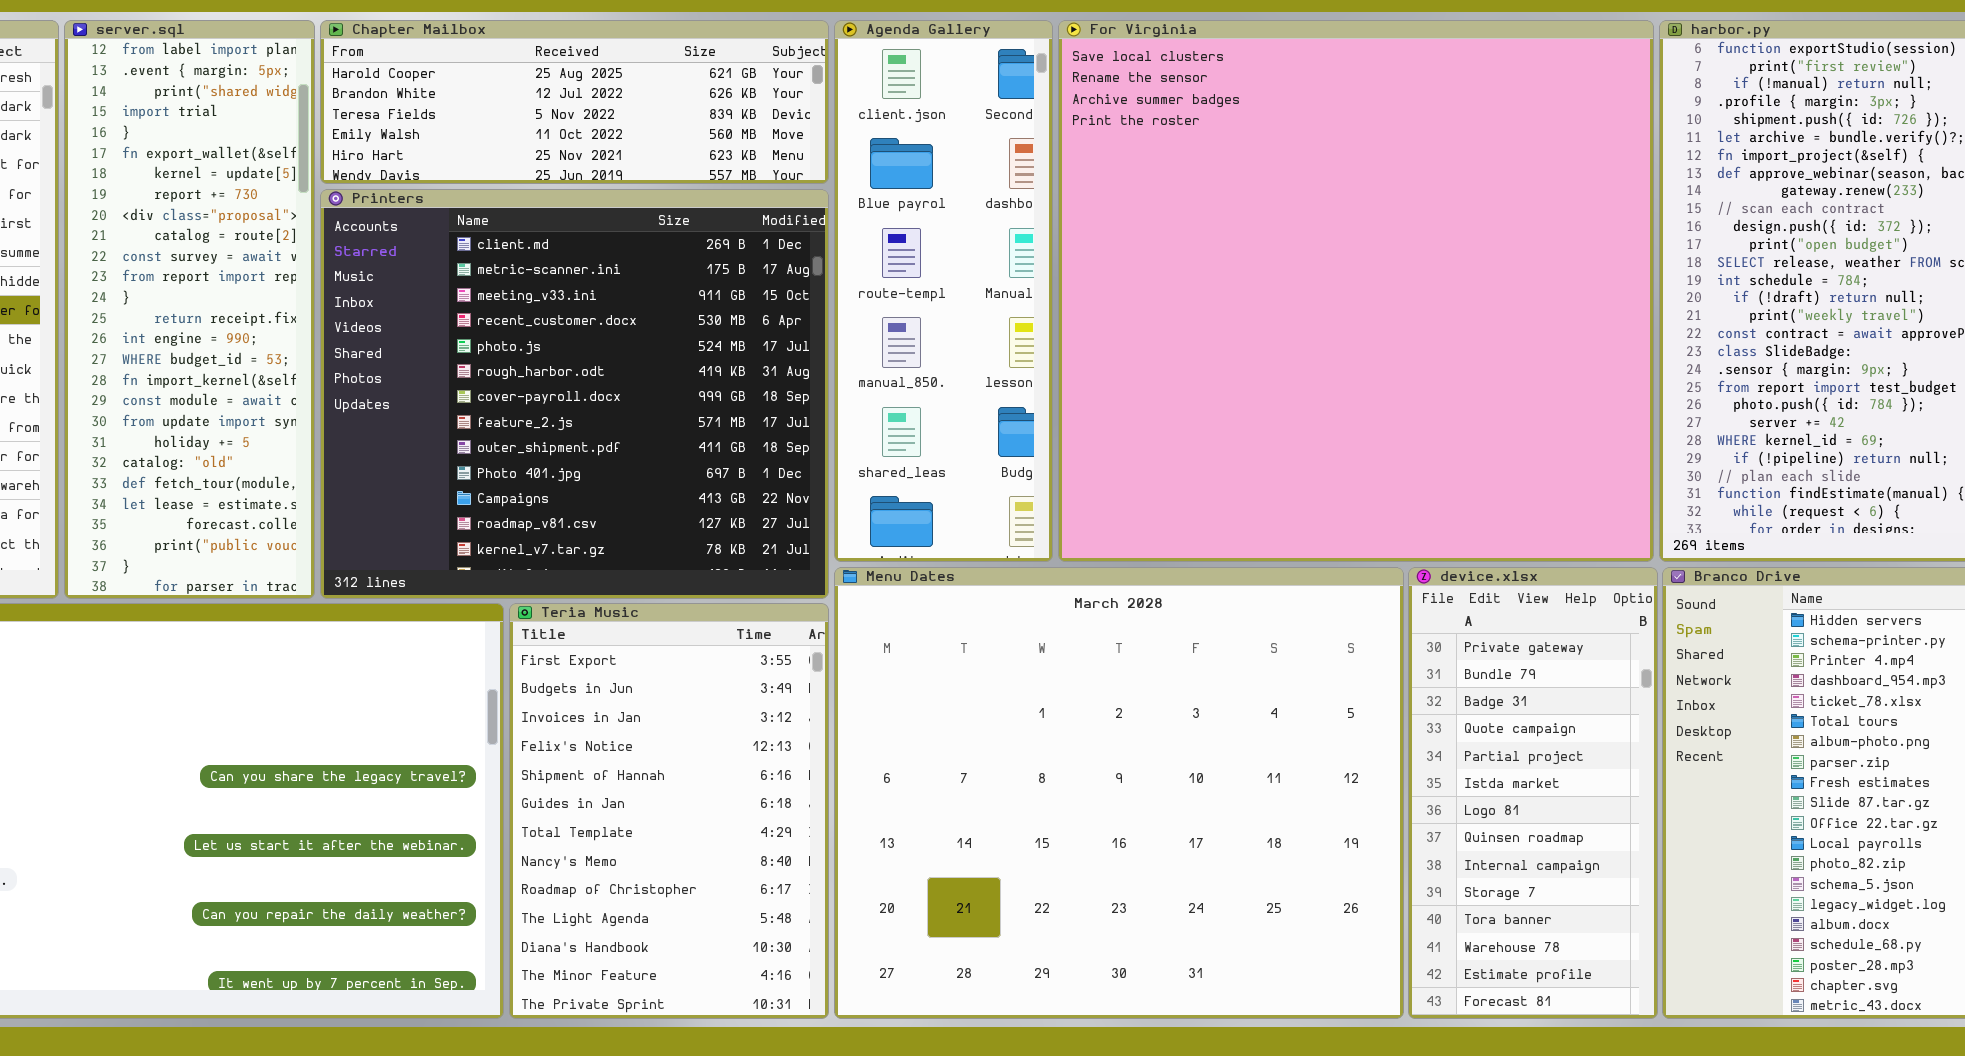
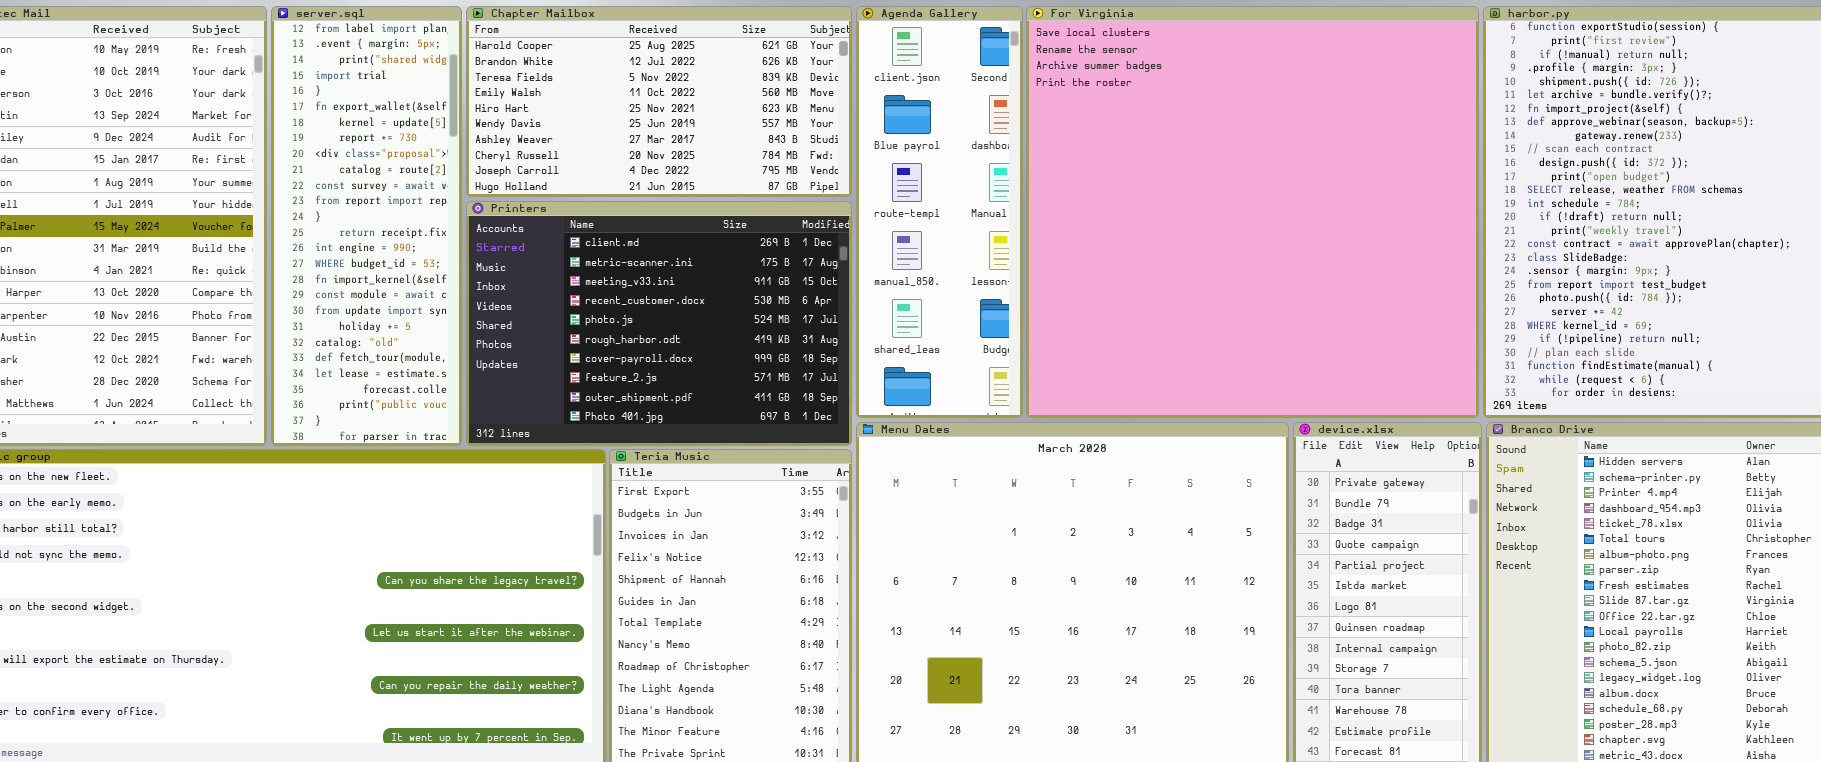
Chapter Mailbox: [320,20,829,184] -> [466,6,852,197], resized
Printers: [320,189,829,599] -> [466,201,852,446], resized

